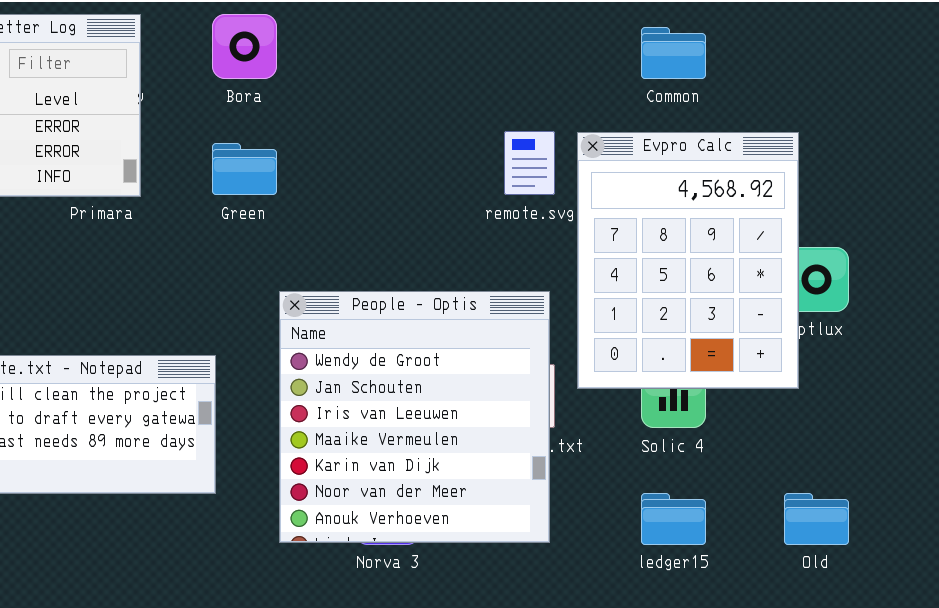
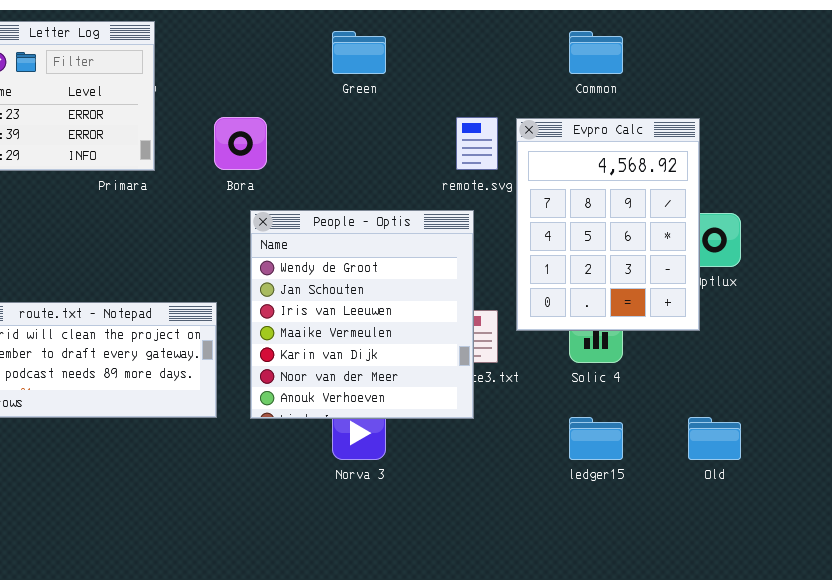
Bora: [212,14,277,79] -> [214,117,267,170], moved
Green: [212,143,277,195] -> [332,31,386,74], moved
People - Optis: [279,291,550,543] -> [250,210,474,419], moved

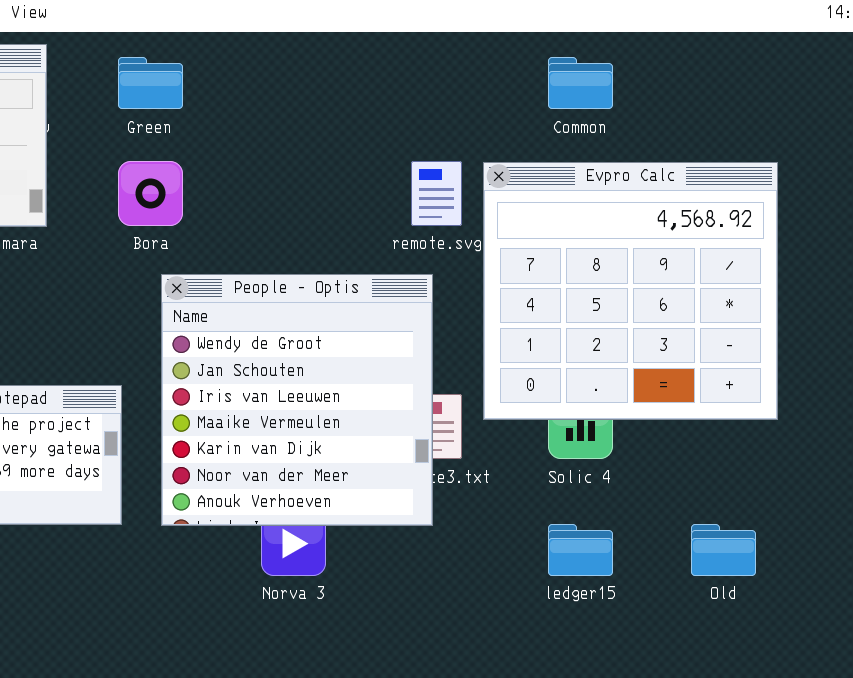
Green: [332,31,386,74] -> [118,57,183,109], moved
Evpro Calc: [516,118,700,331] -> [483,162,778,420], resized

